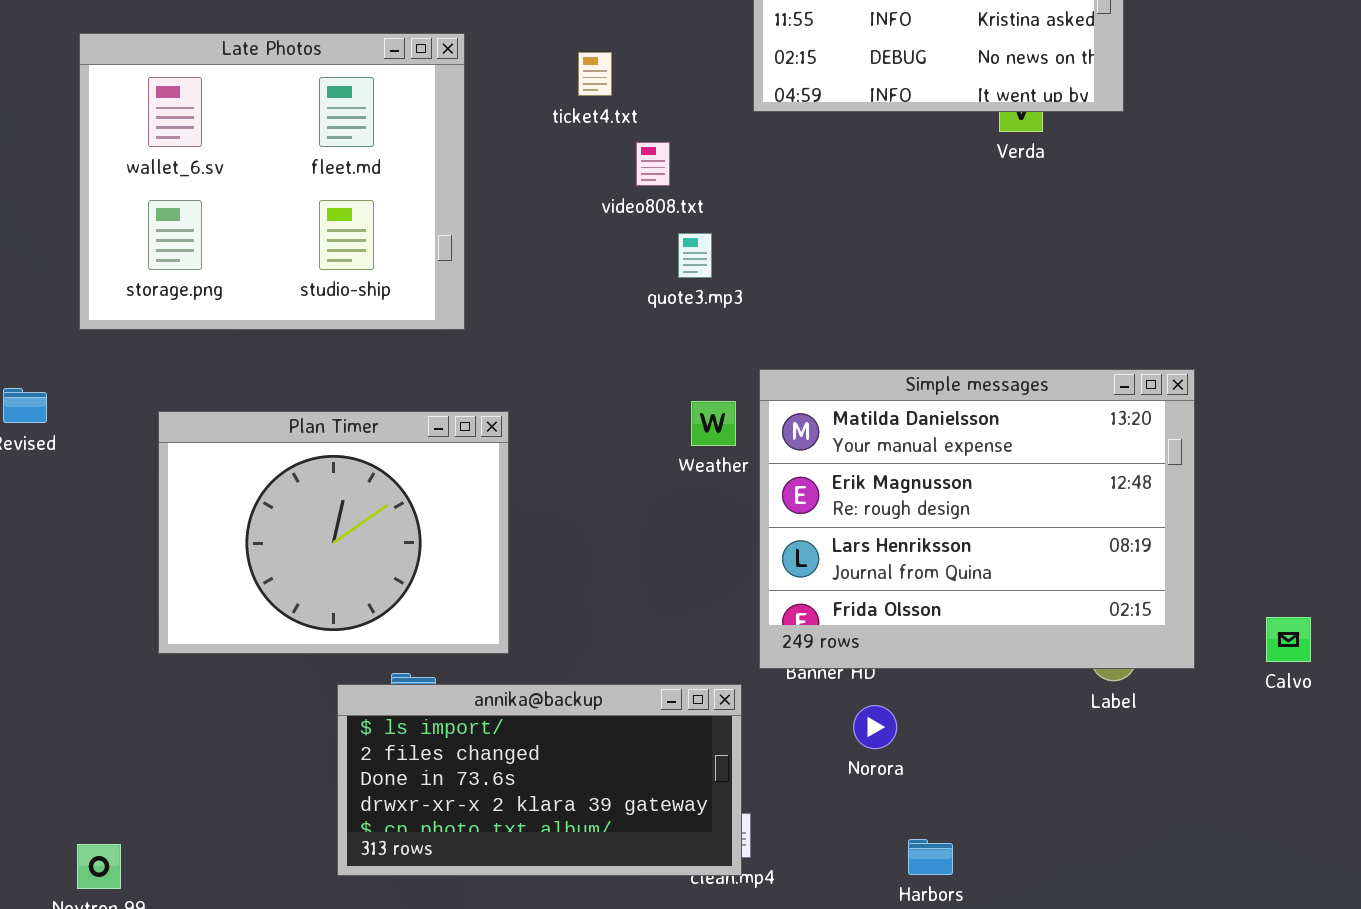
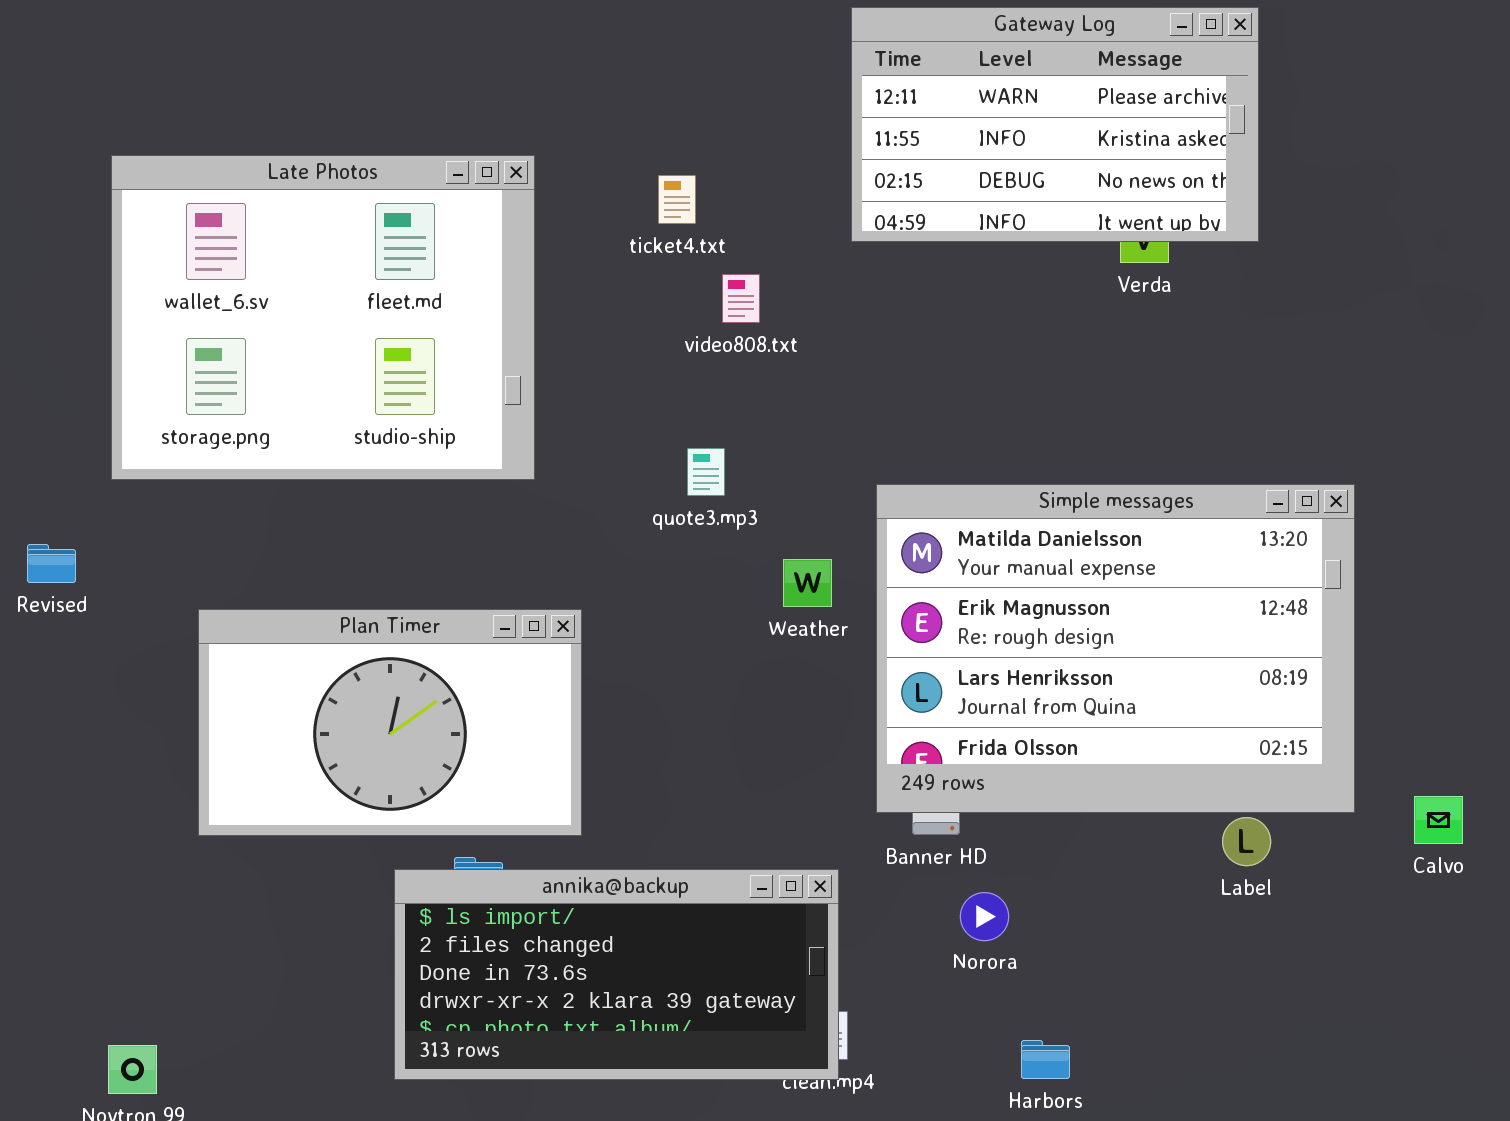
quote3.mp3: [678,233,712,278] -> [687,448,725,496], moved
Simple messages: [759,369,1195,669] -> [876,484,1355,813], moved
Plan Timer: [158,411,509,654] -> [198,609,582,836], resized

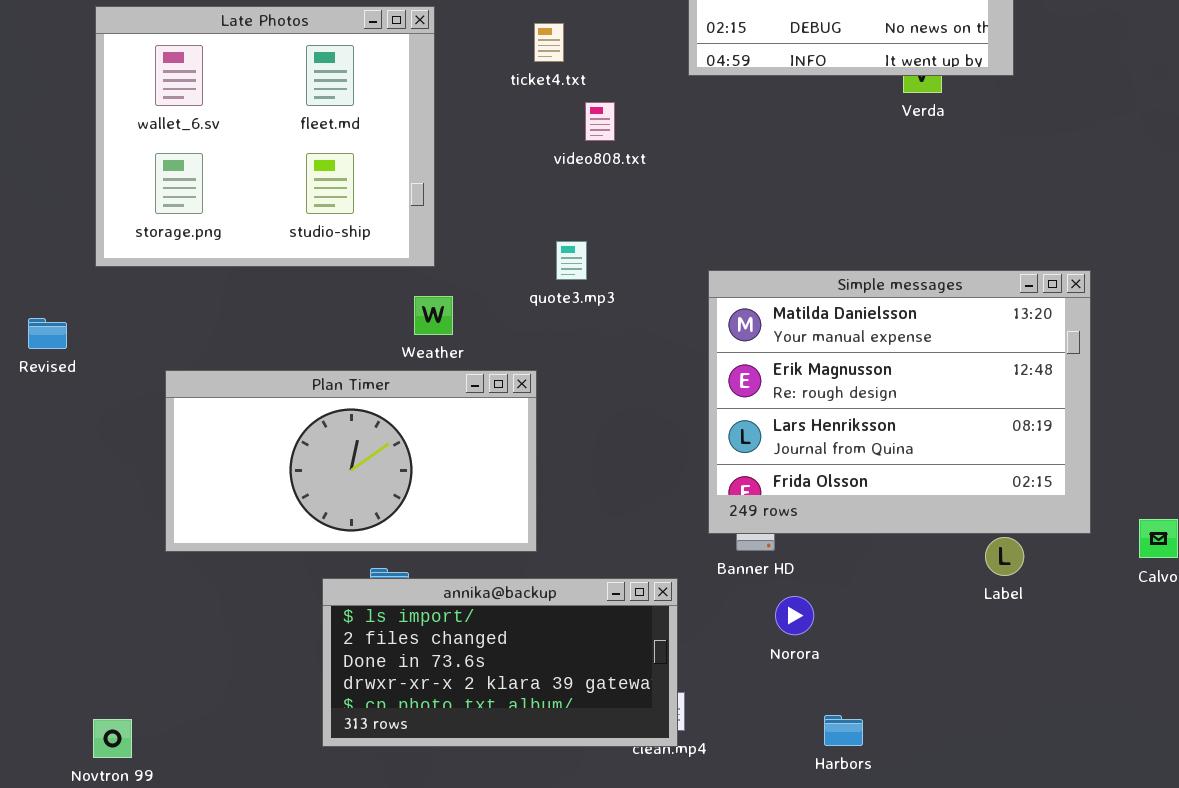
Weather: [783,559,832,607] -> [414,296,453,335], moved
Plan Timer: [198,609,582,836] -> [165,370,537,552], resized

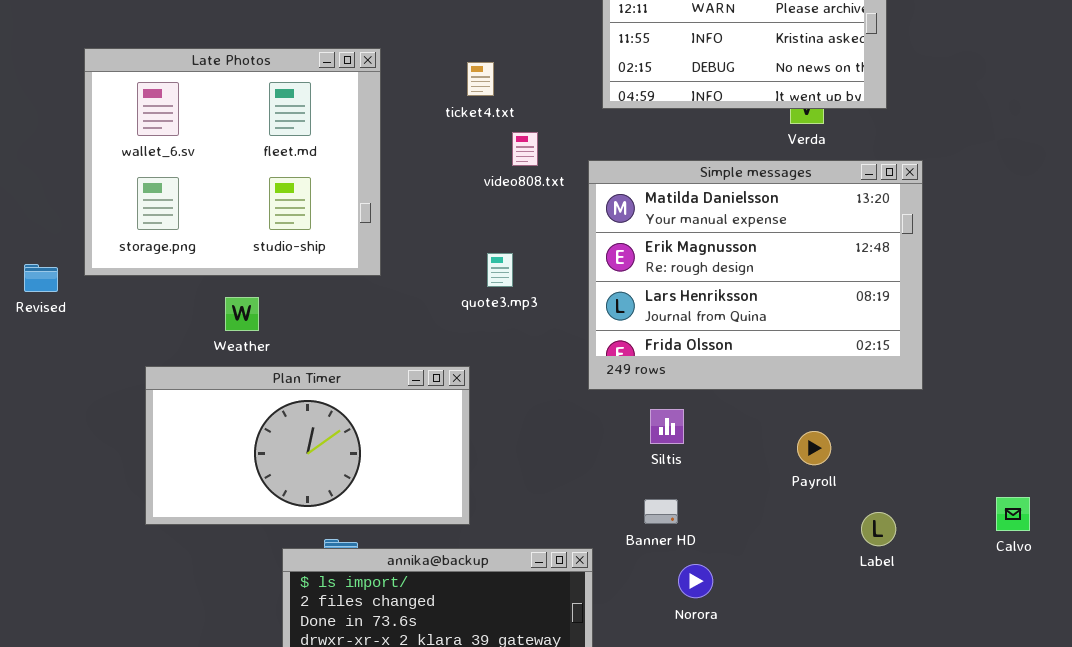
Simple messages: [708,270,1091,534] -> [588,160,923,390], moved
Weather: [414,296,453,335] -> [225,297,259,331], moved
Revised: [28,318,67,349] -> [24,264,58,292], moved

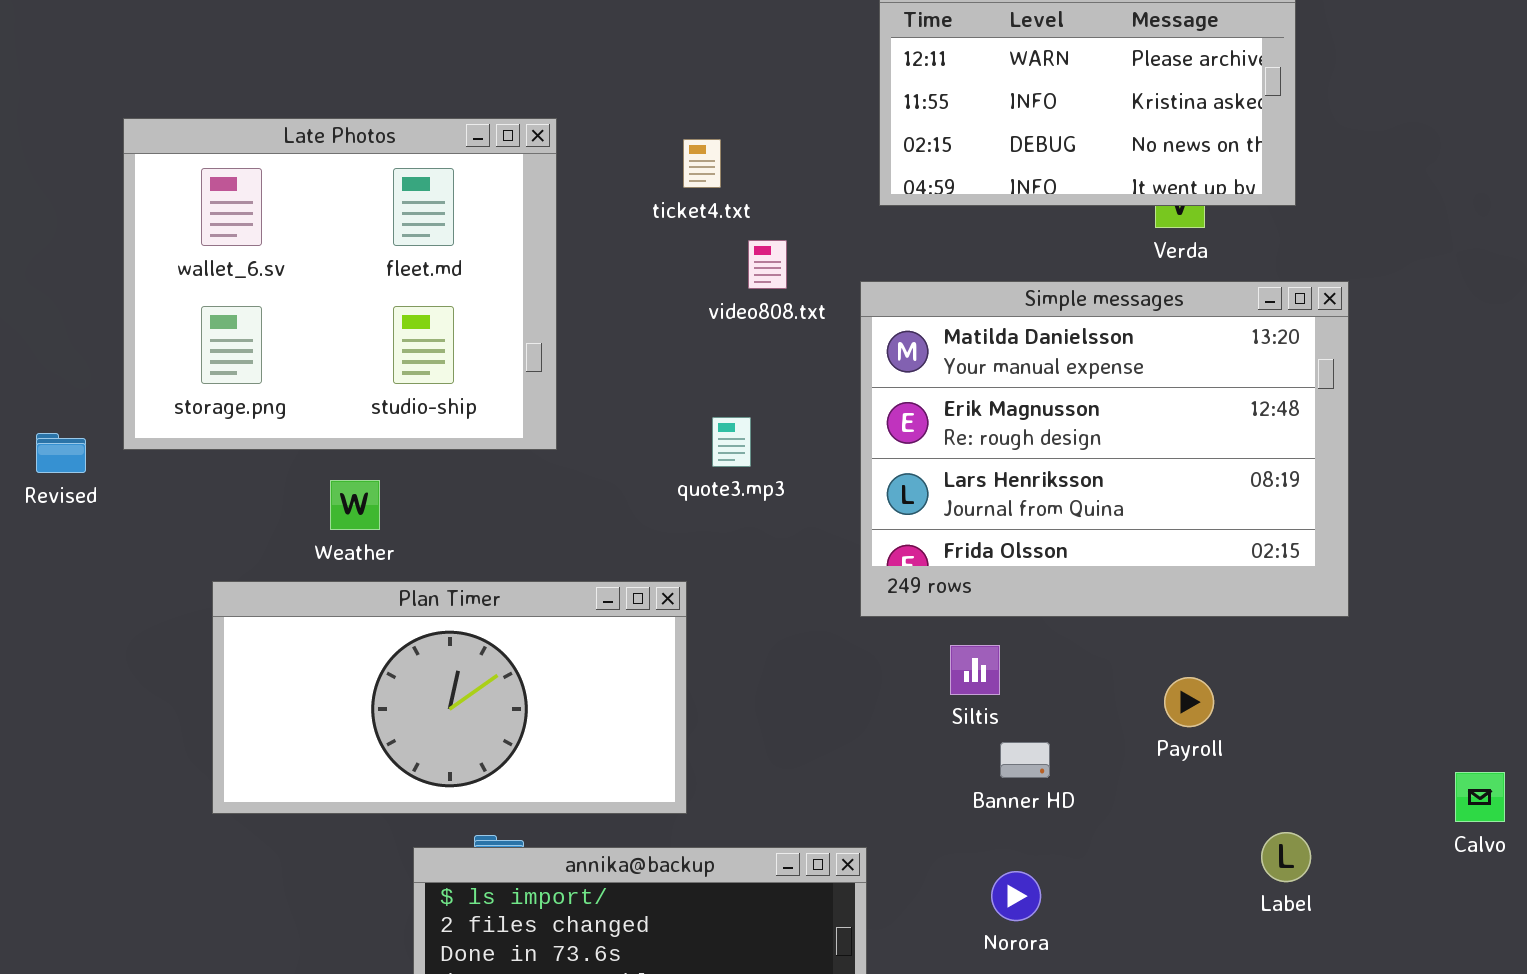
Banner HD: [644,499,678,524] -> [1000,742,1050,778], moved
Label: [861,512,896,546] -> [1261,832,1311,882], moved

